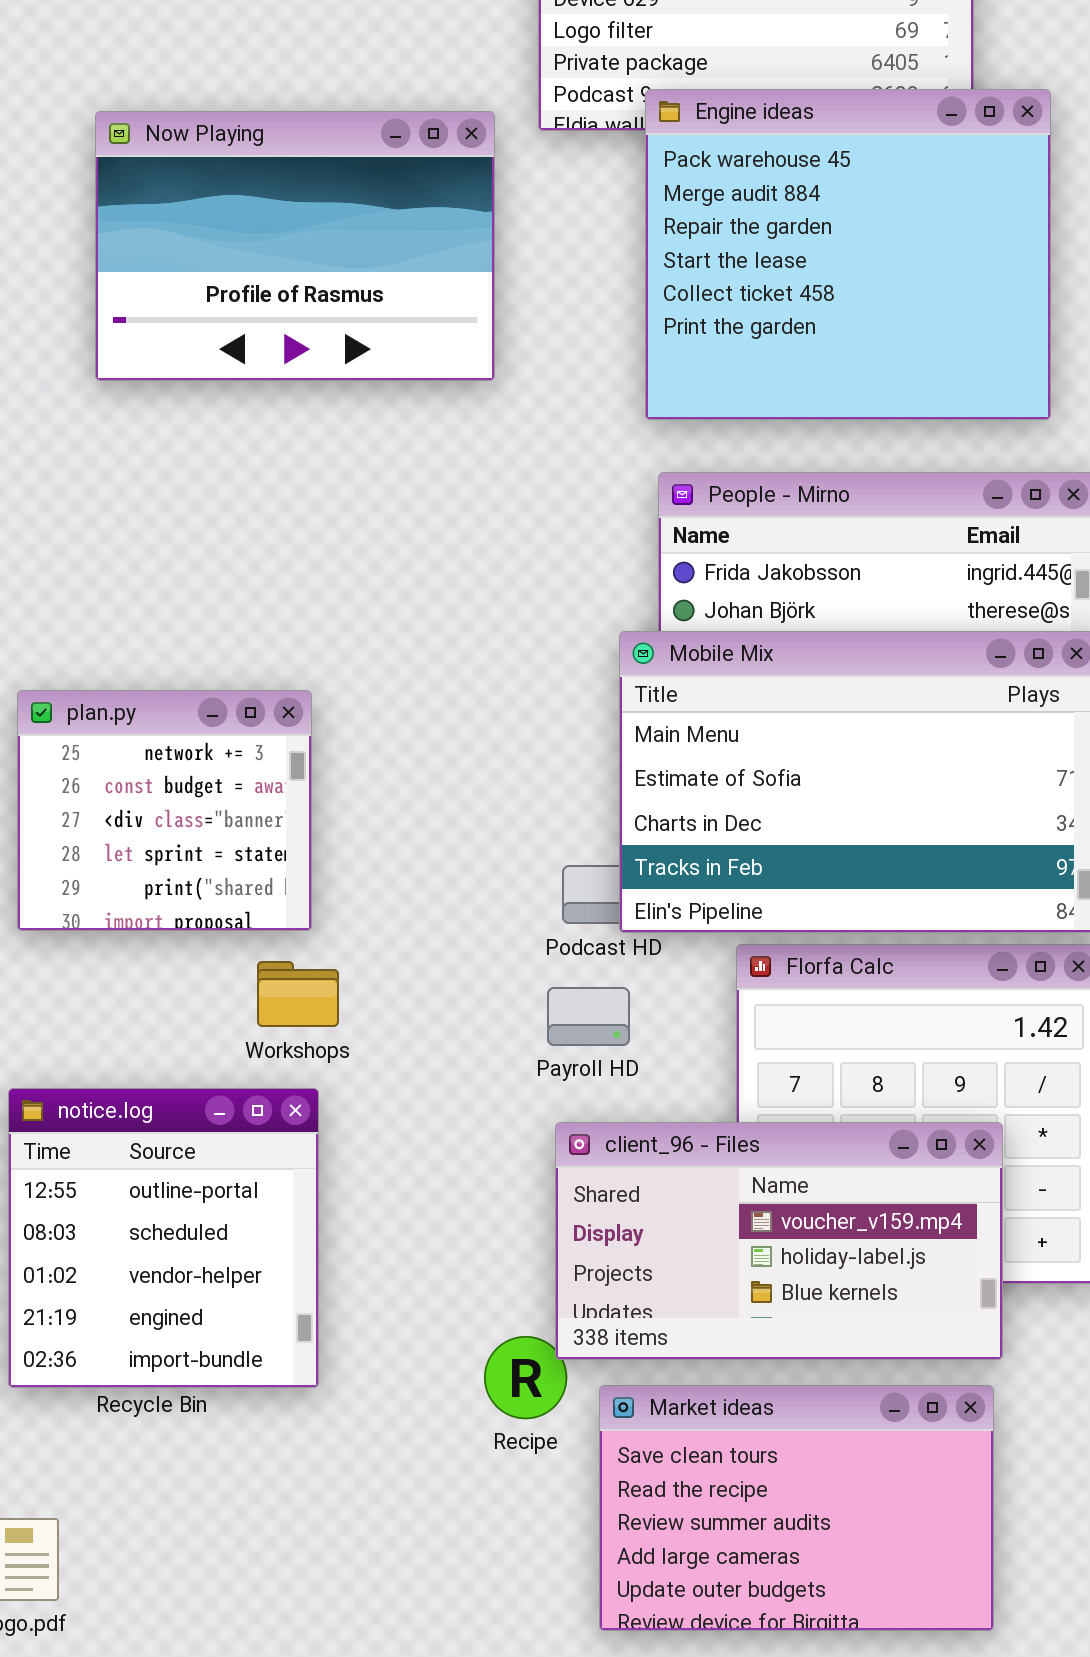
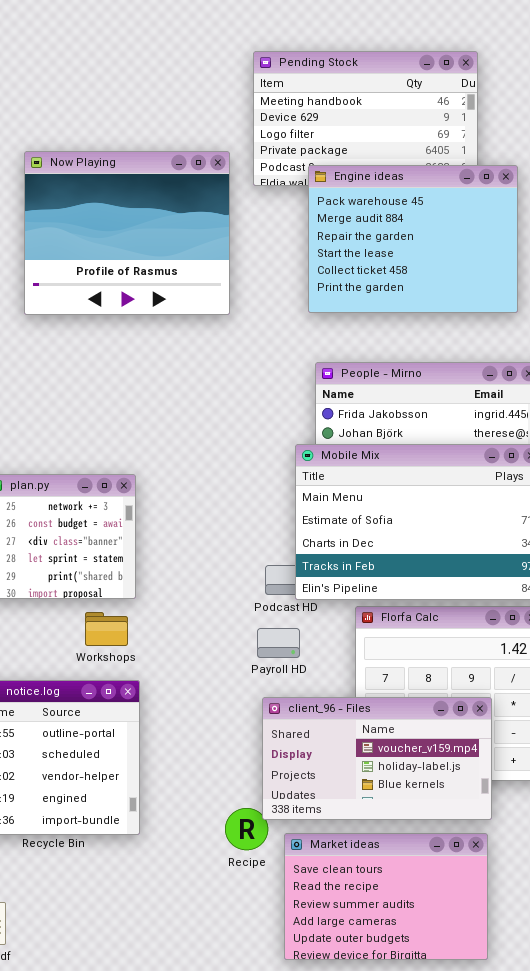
Engine ideas: [645,89,1051,420] -> [308,165,518,313], resized
Now Playing: [95,111,495,381] -> [24,151,230,315], resized
Workshops: [257,961,339,1027] -> [85,612,128,646], moved

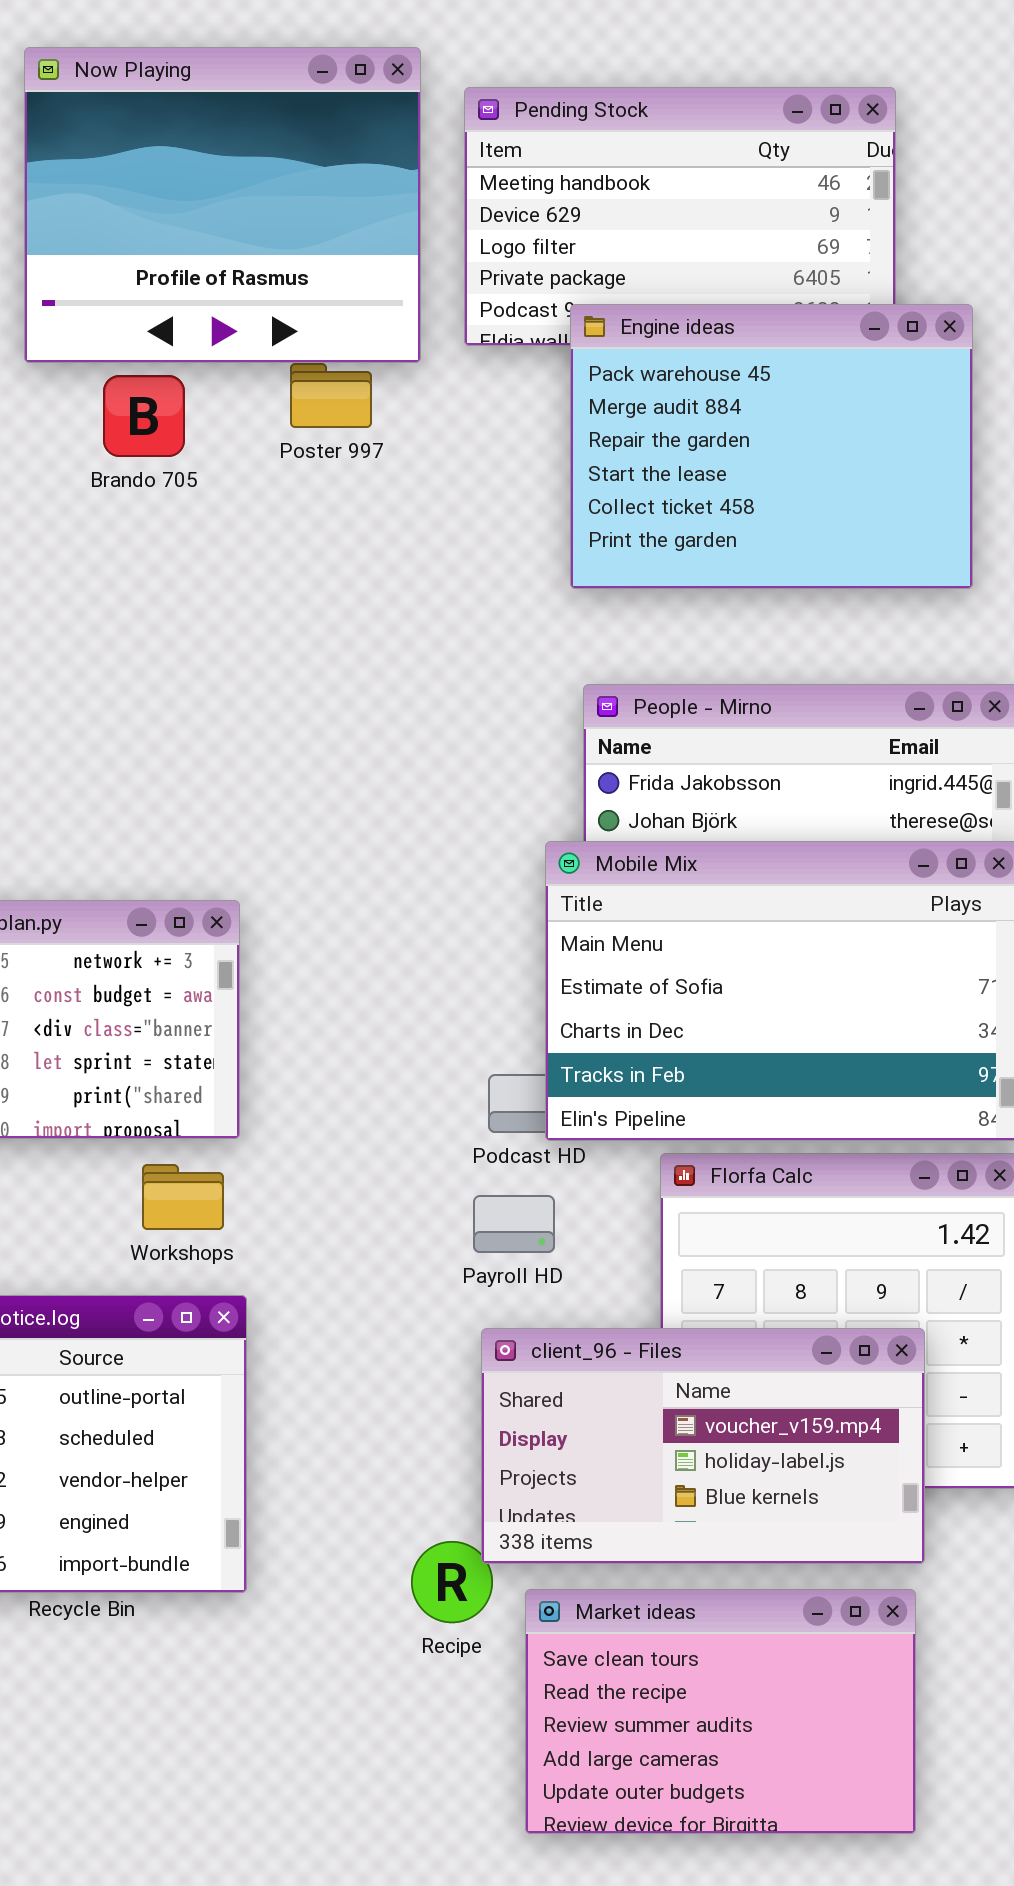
Now Playing: [24,151,230,315] -> [24,47,421,363], moved

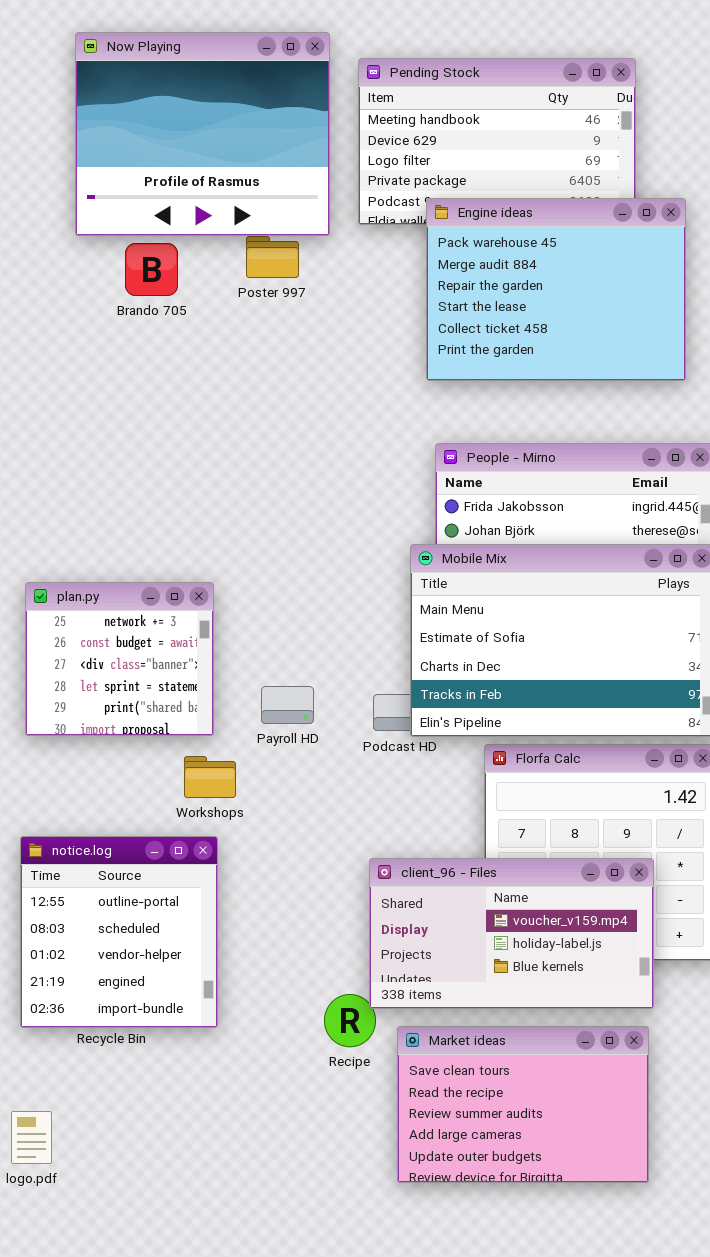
Workshops: [142,1164,224,1230] -> [184,756,236,798], moved
Payroll HD: [473,1195,555,1253] -> [261,686,314,724], moved

